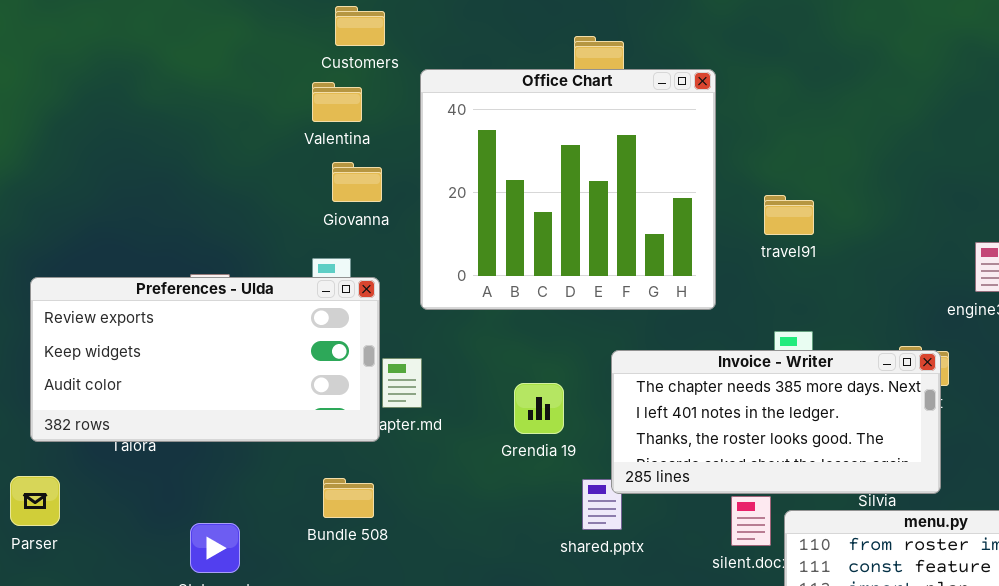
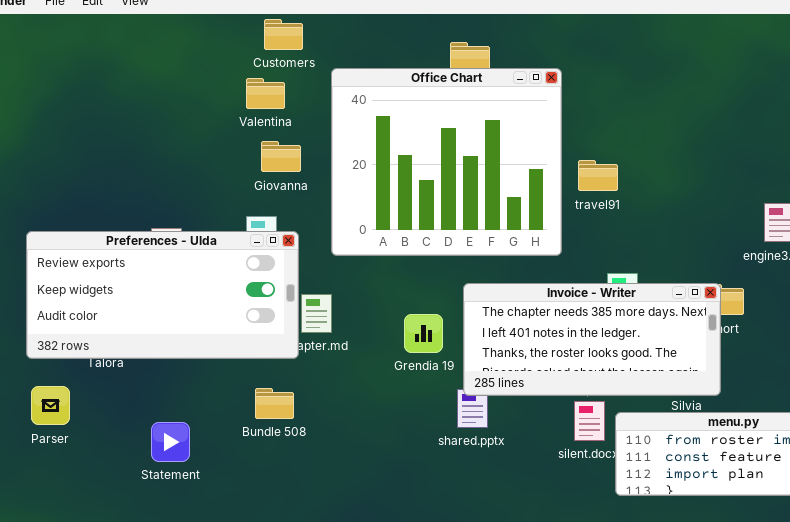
travel91: [764,195,814,235] -> [578,160,618,191], moved
Invoice - Writer: [611,350,941,494] -> [463,283,721,396], moved
Parser: [10,476,60,526] -> [31,386,70,425], moved

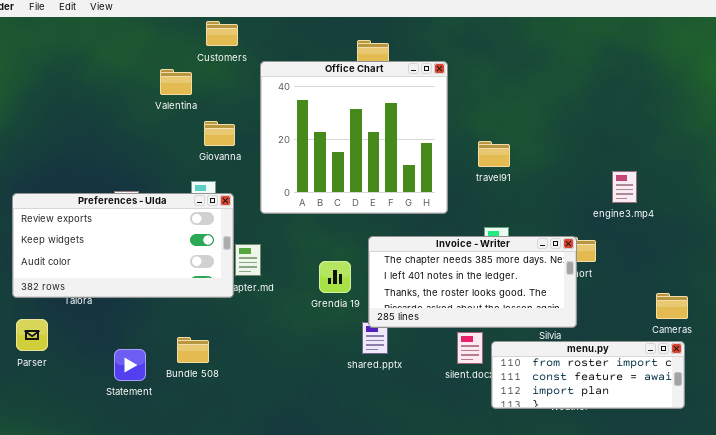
Valentina: [246,78,285,109] -> [160,69,192,95], moved
travel91: [578,160,618,191] -> [478,141,510,167], moved
Bundle 508: [255,388,294,419] -> [177,337,209,363], moved

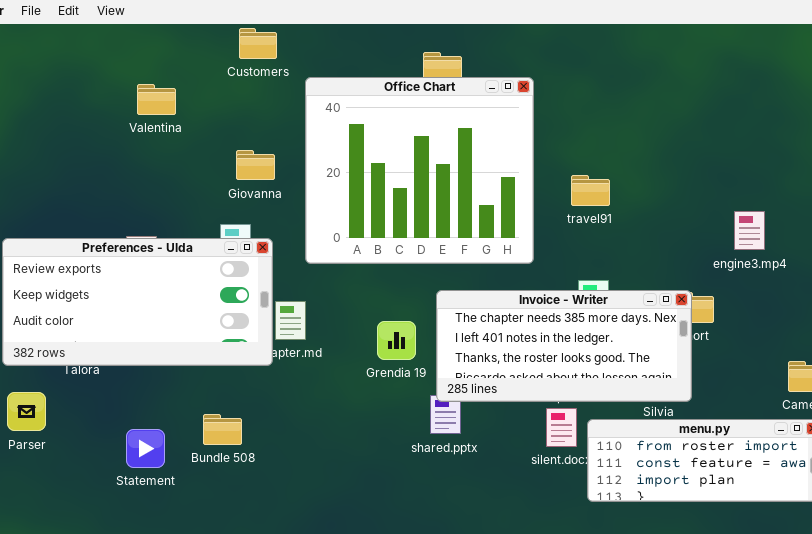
Valentina: [160,69,192,95] -> [137,84,176,115], moved

